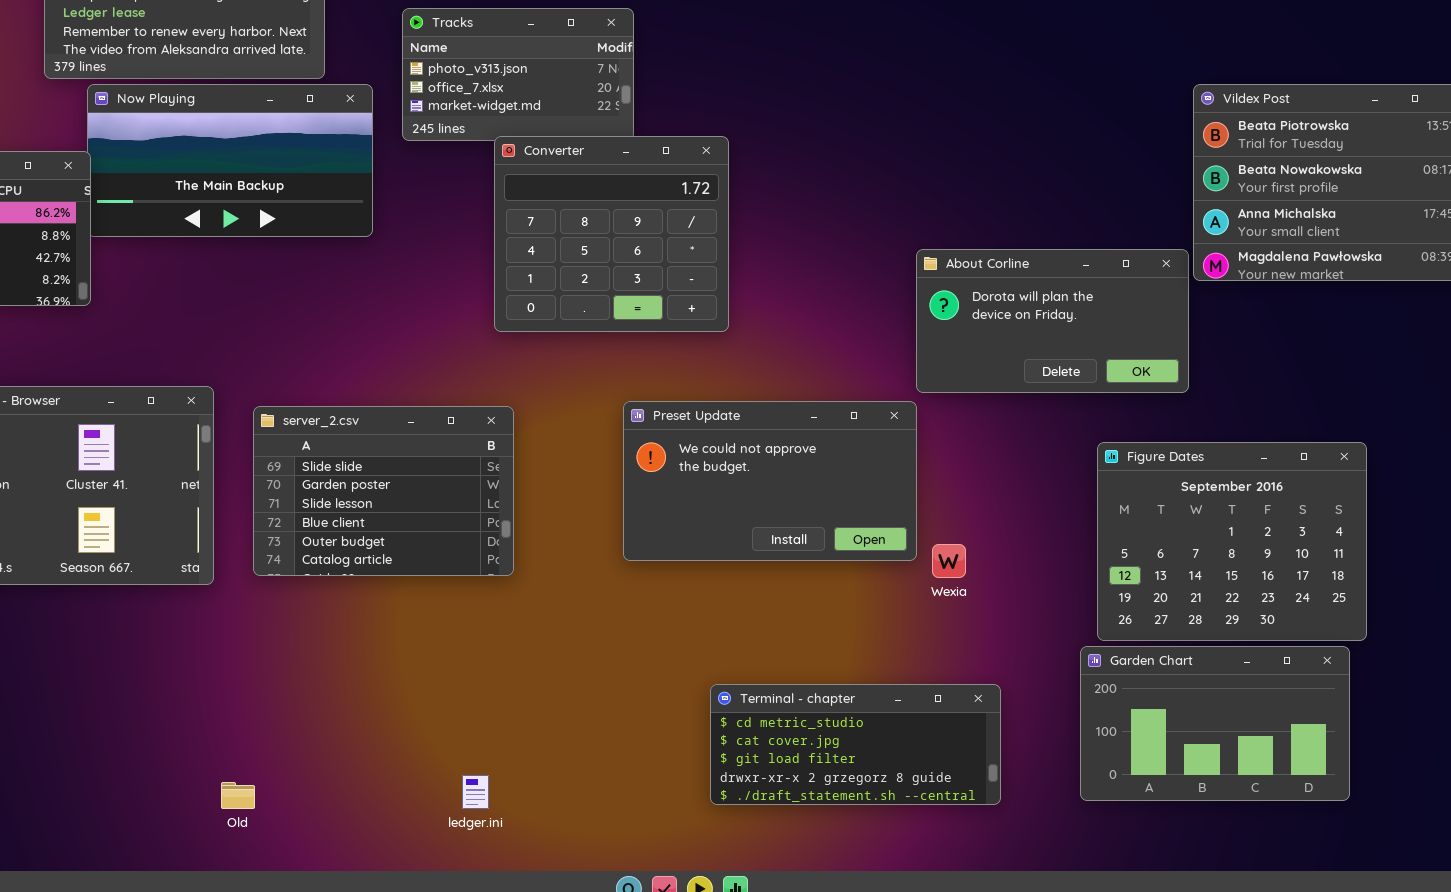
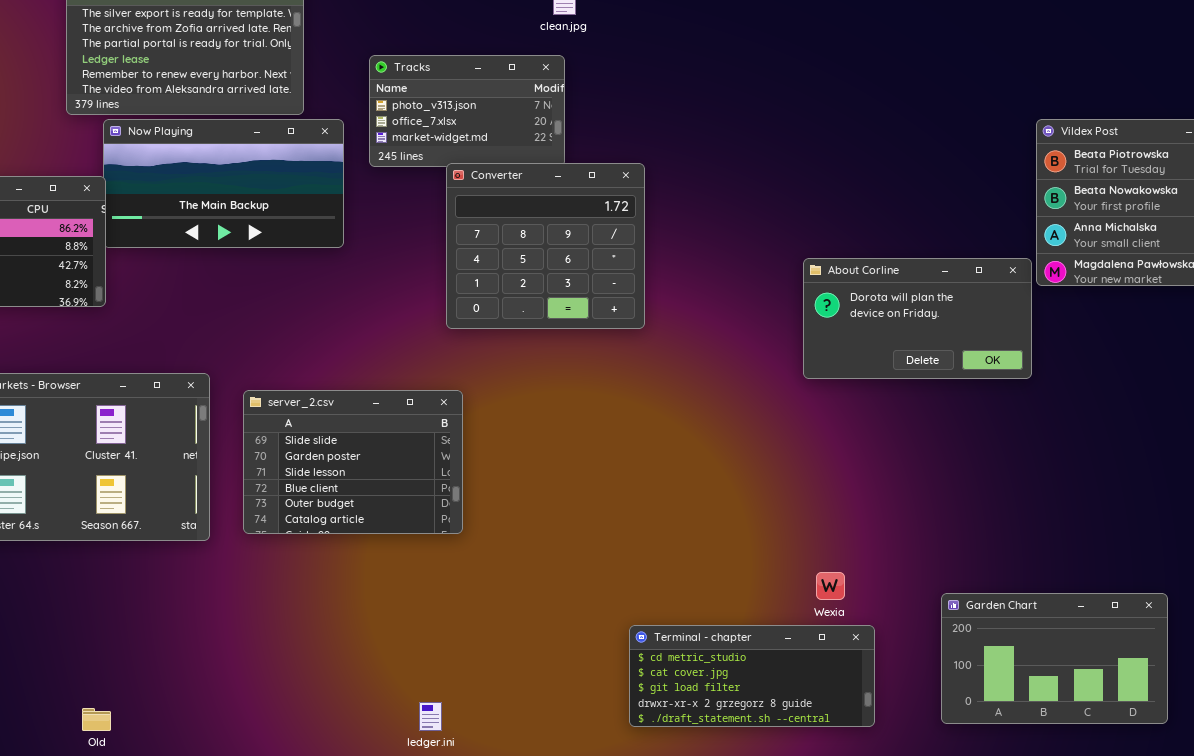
Preset Update: [623,401,917,561] -> none, closed
Figure Dates: [1097,442,1367,641] -> none, closed
Wexia: [932,544,966,578] -> [816,572,845,600], moved
Old: [221,782,255,809] -> [82,708,111,731], moved

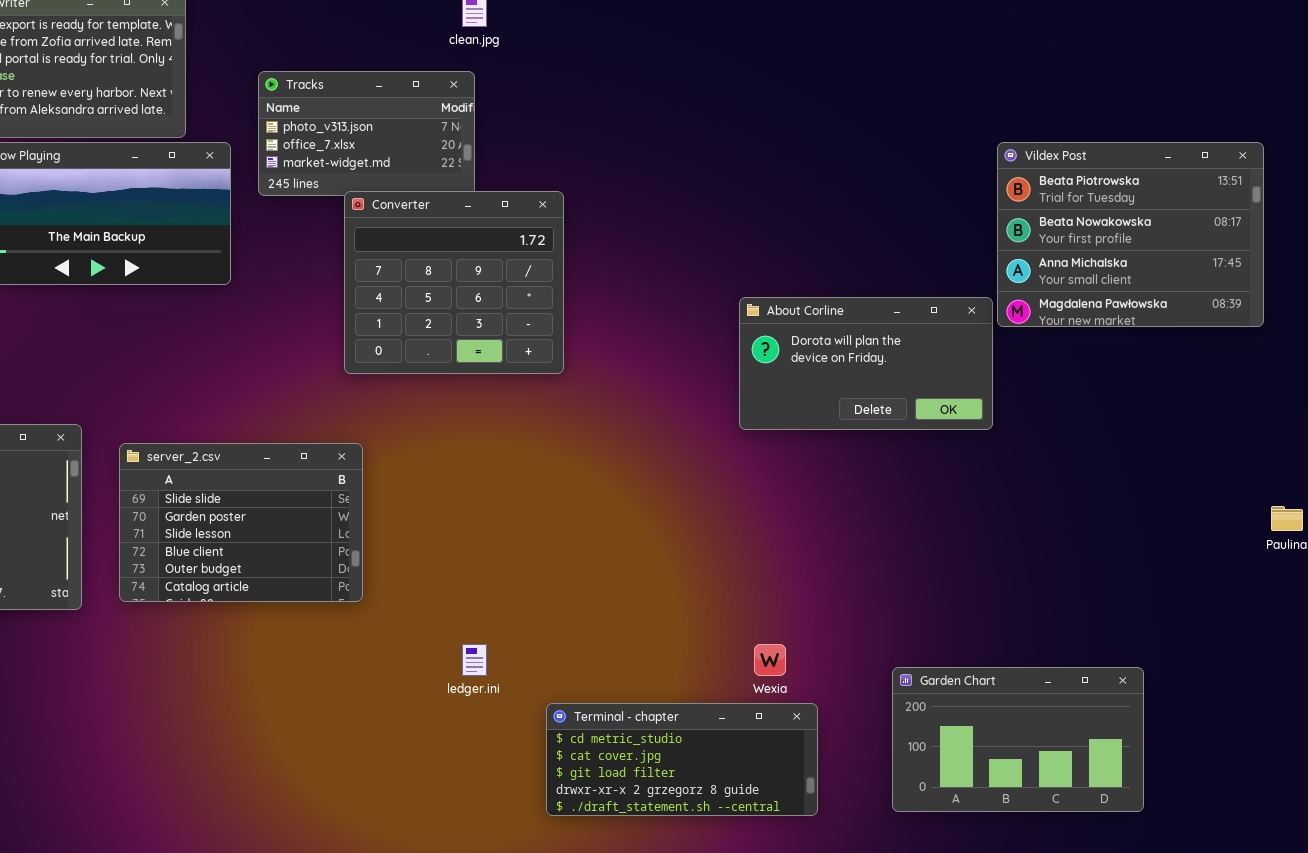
ledger.ini: [419,702,442,731] -> [462,644,487,676], moved

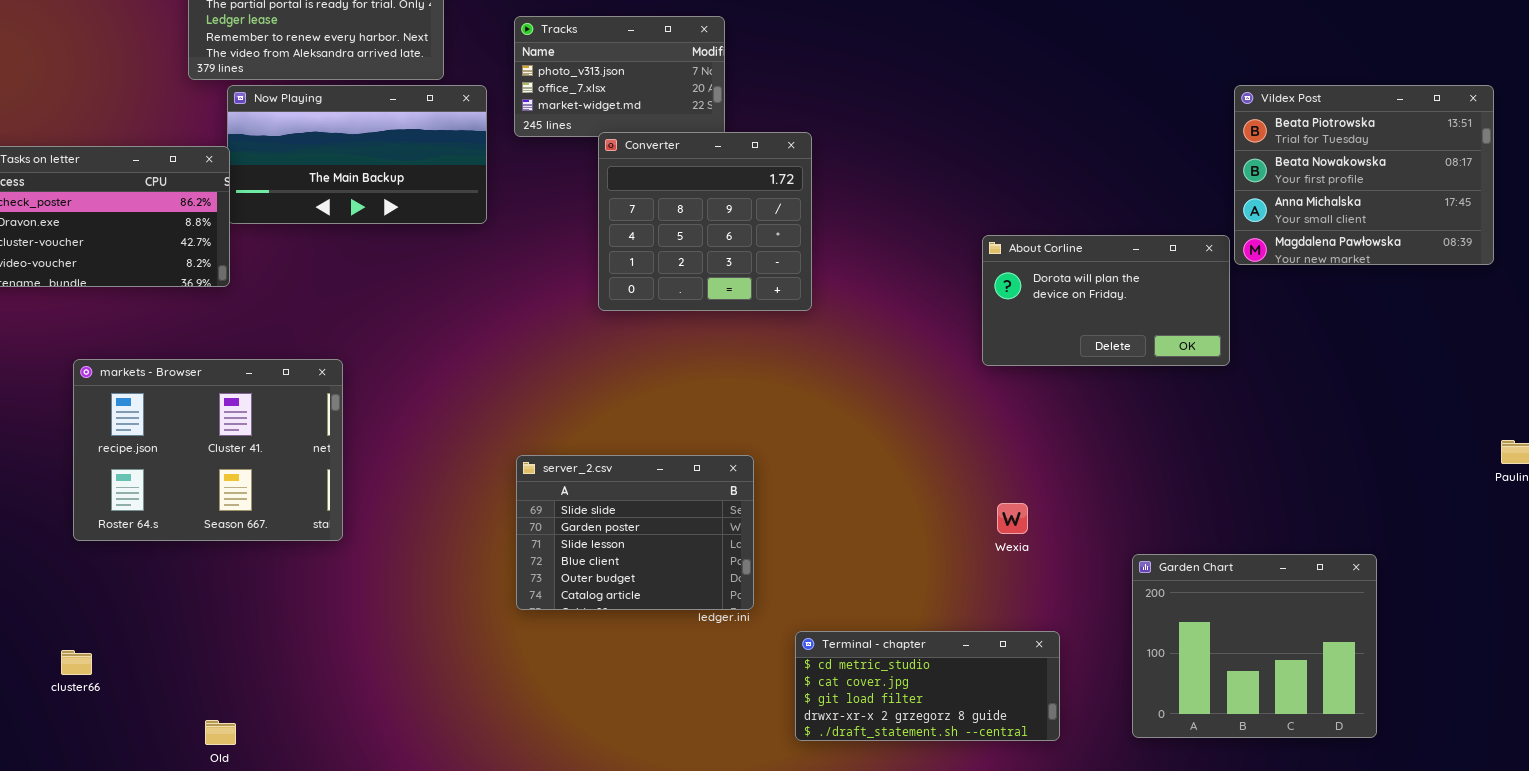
server_2.csv: [119,443,363,602] -> [516,455,754,610], moved
Wexia: [754,644,786,676] -> [997,503,1028,534], moved
Garden Chart: [892,667,1144,812] -> [1132,554,1377,738], resized

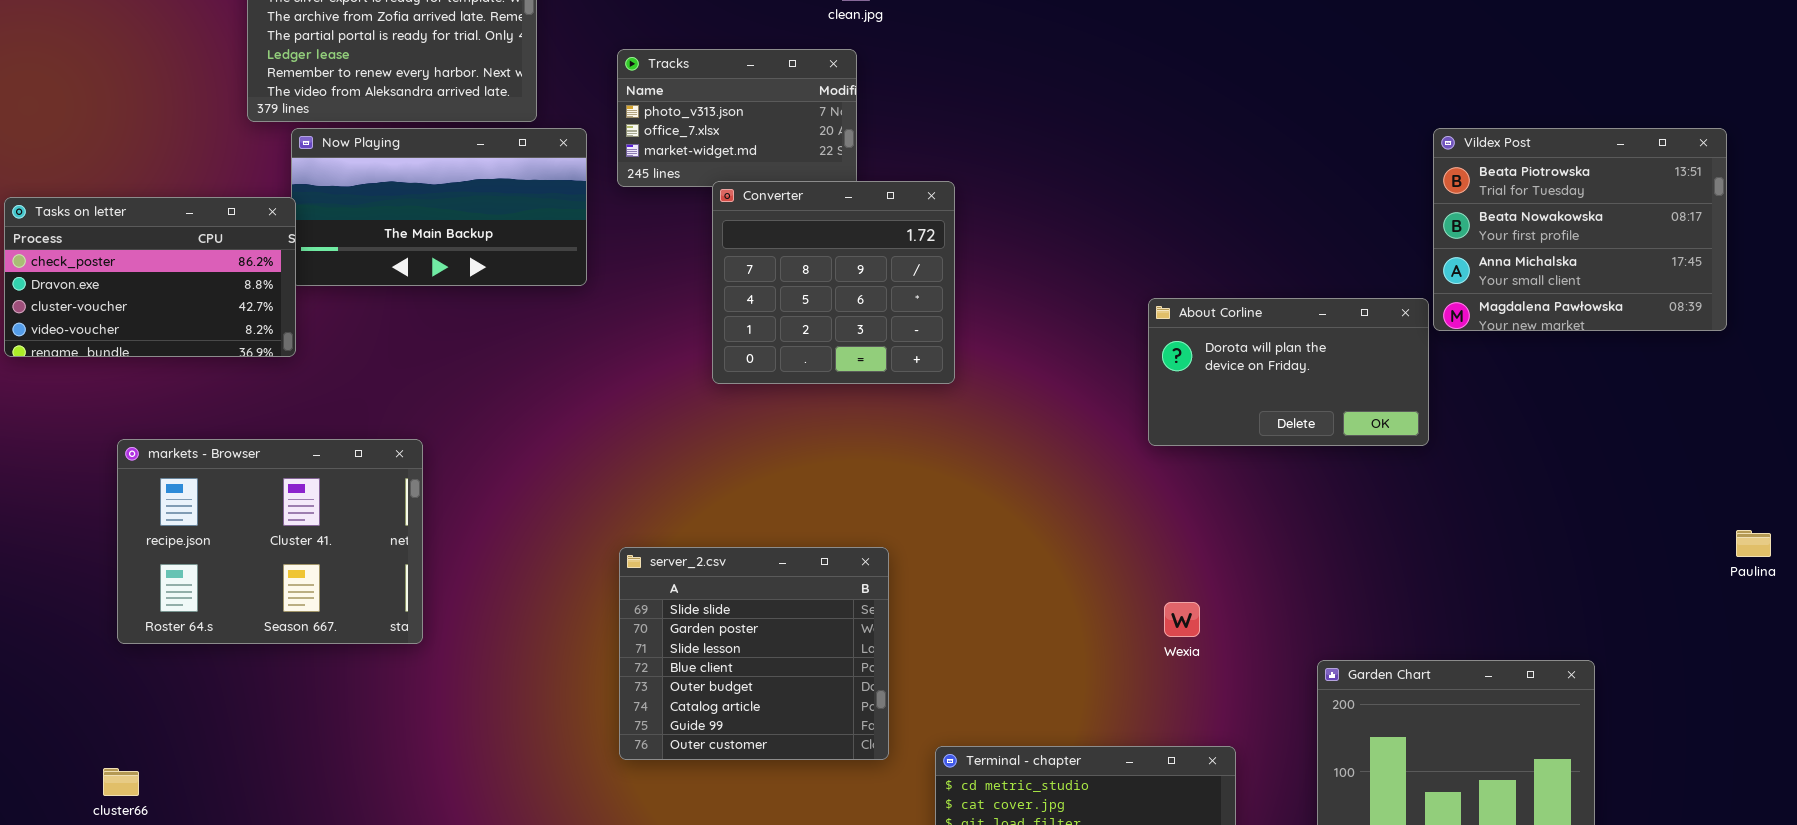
server_2.csv: [516,455,754,610] -> [619,547,889,760], resized

